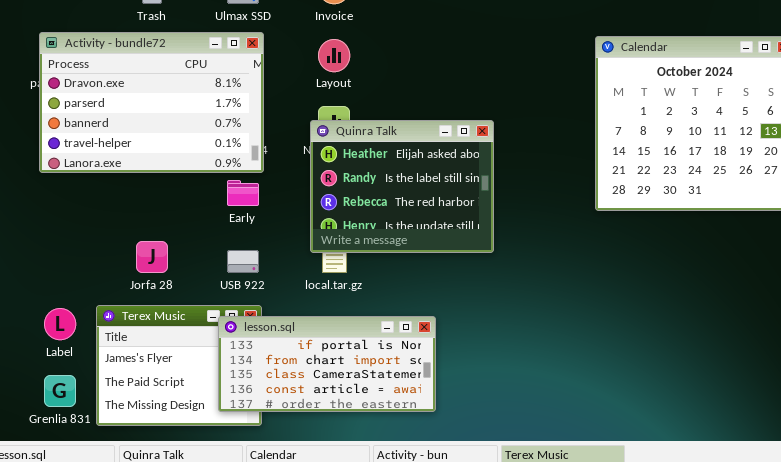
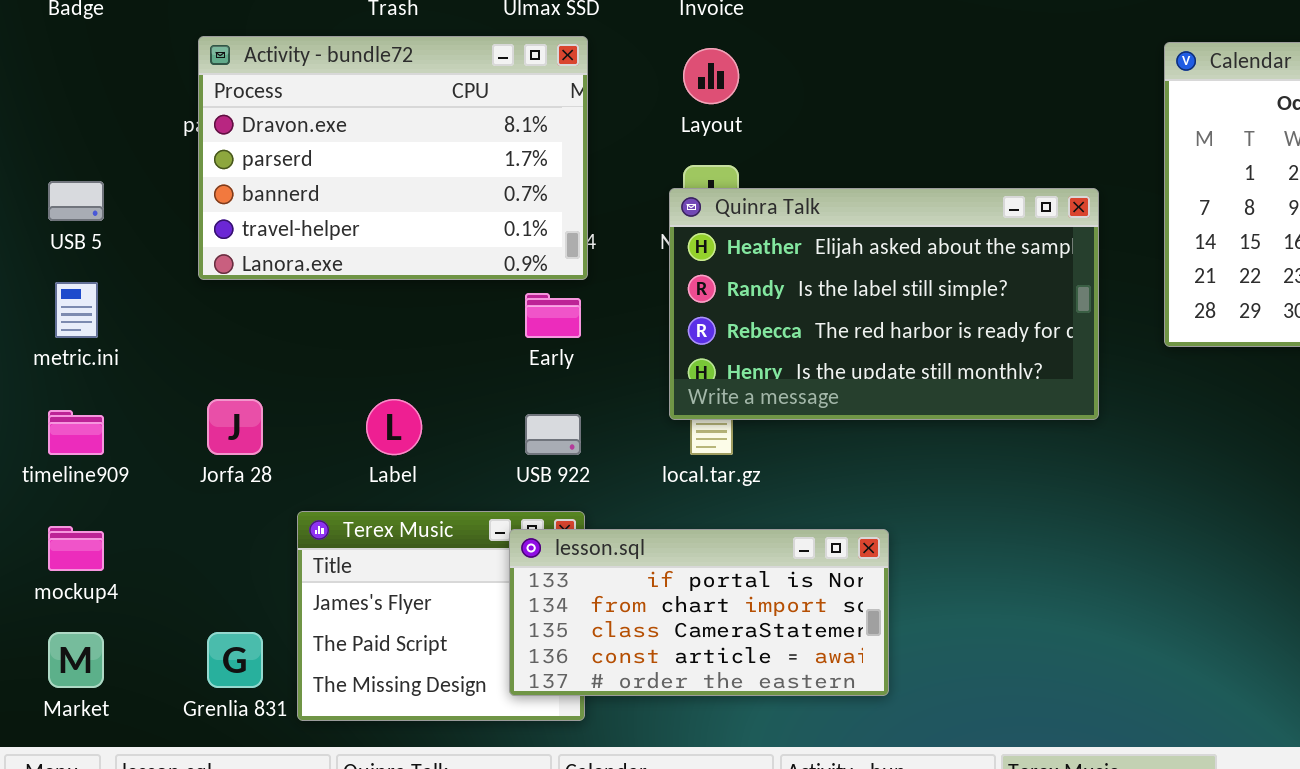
Quinra Talk: [310,120,494,253] -> [669,188,1099,420], resized
Jorfa 28: [136,241,168,273] -> [207,399,263,455], moved
Label: [44,308,76,340] -> [366,399,422,455], moved

